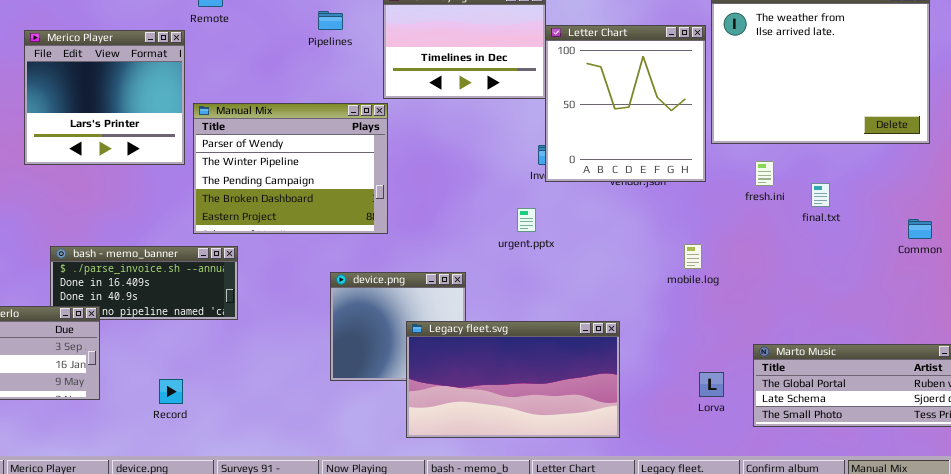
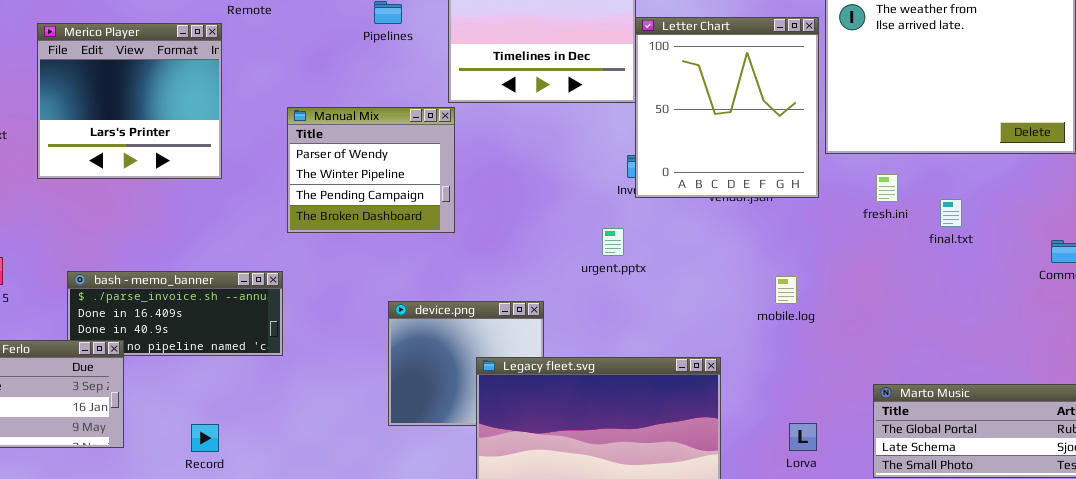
Manual Mix: [193,103,388,234] -> [287,107,455,233], resized
mobile.log: [684,244,702,269] -> [775,276,797,304], moved
Lorva: [699,372,724,397] -> [789,423,817,451], moved

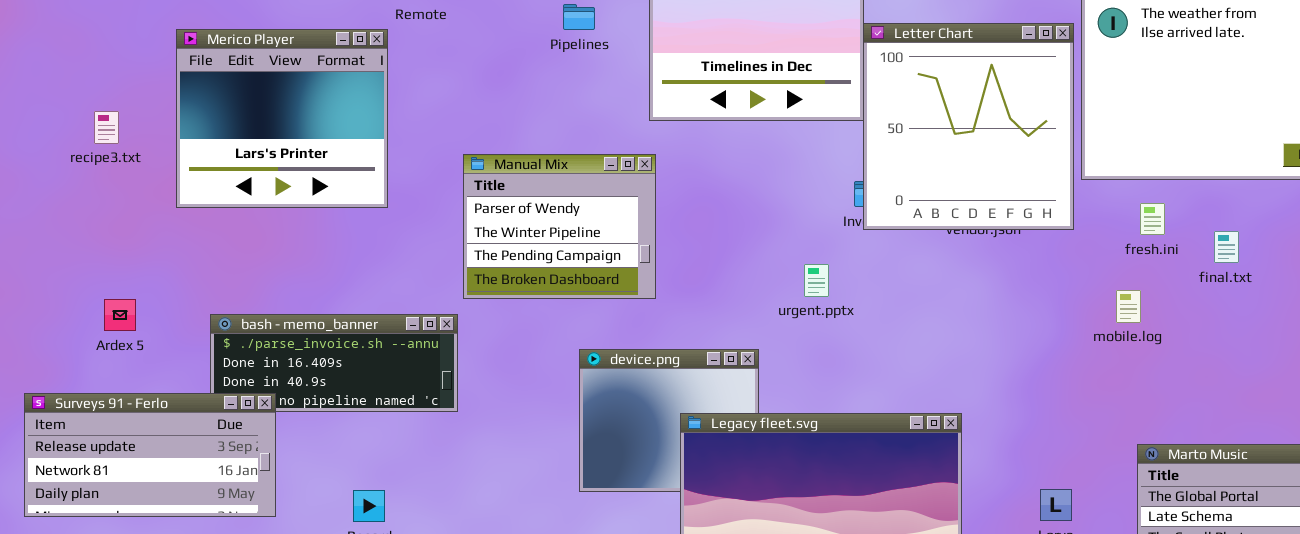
Manual Mix: [287,107,455,233] -> [463,154,656,299], moved
urgent.pptx: [602,228,624,256] -> [804,264,829,297], moved
mobile.log: [775,276,797,304] -> [1116,290,1141,323], moved

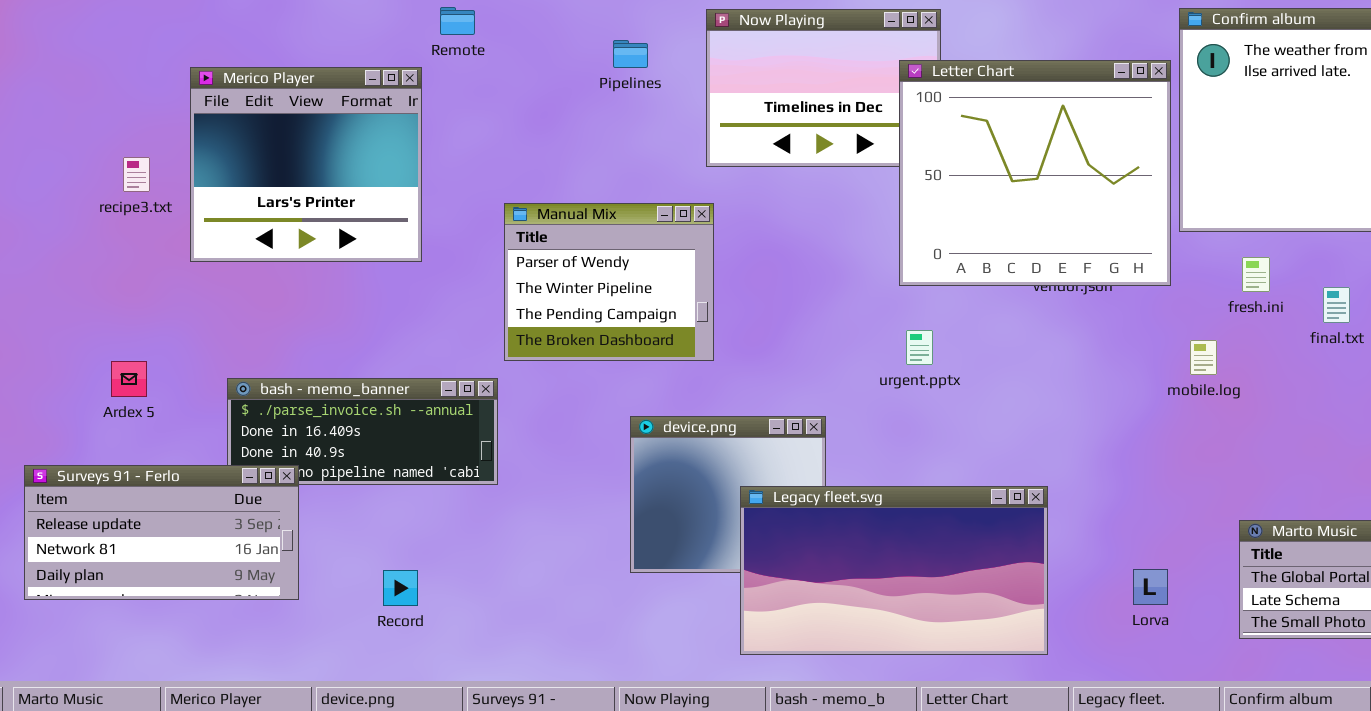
Letter Chart: [863,23,1074,230] -> [899,60,1171,286], resized
recipe3.txt: [94,111,119,144] -> [123,157,150,192], moved
urgent.pptx: [804,264,829,297] -> [906,330,933,365], moved
mobile.log: [1116,290,1141,323] -> [1190,340,1217,375], moved

